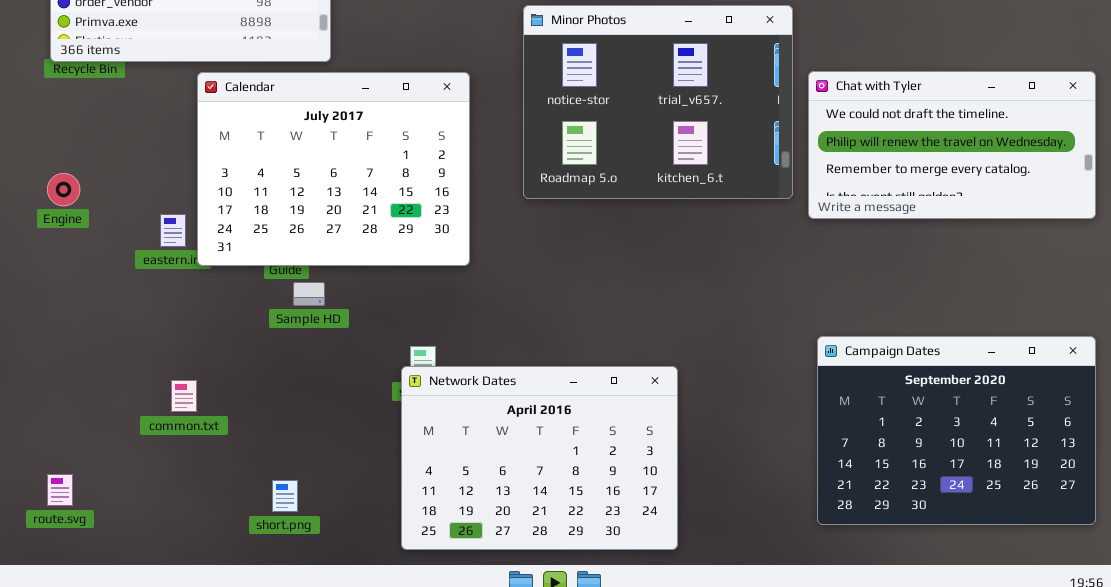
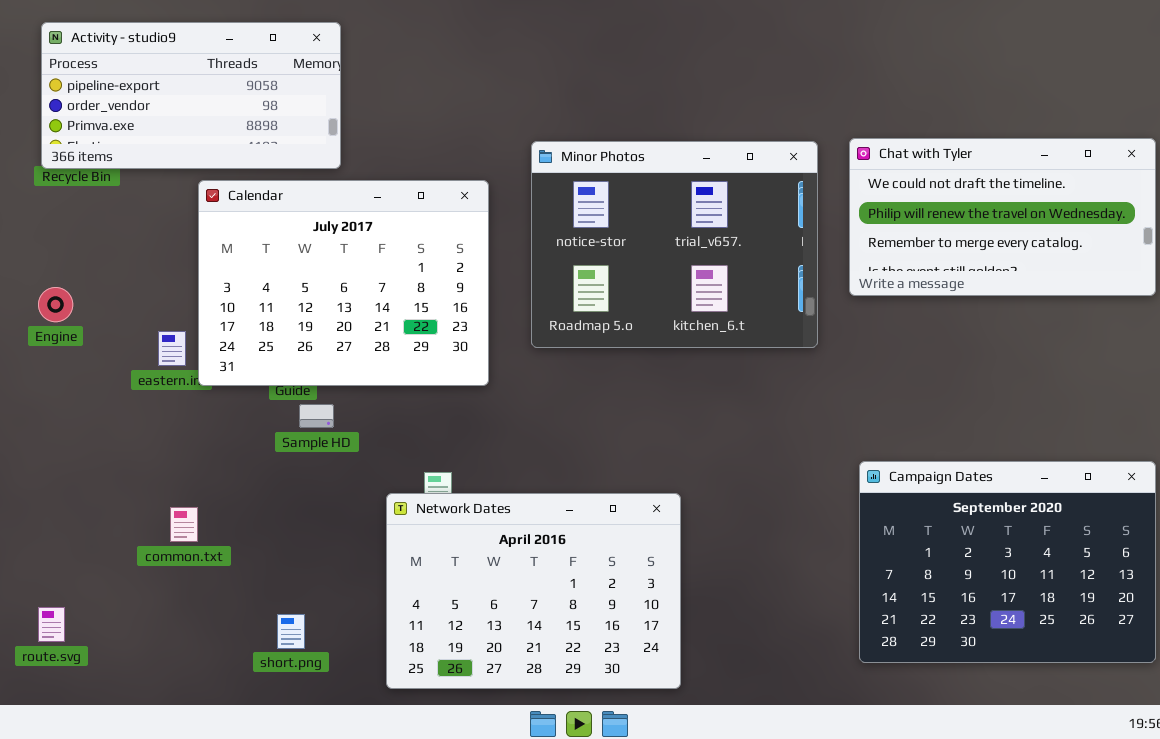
Minor Photos: [523,5,793,199] -> [531,141,818,348], moved
Chat with Tyler: [808,71,1096,219] -> [849,138,1156,296], moved
Network Dates: [401,366,678,550] -> [386,493,681,689], moved

